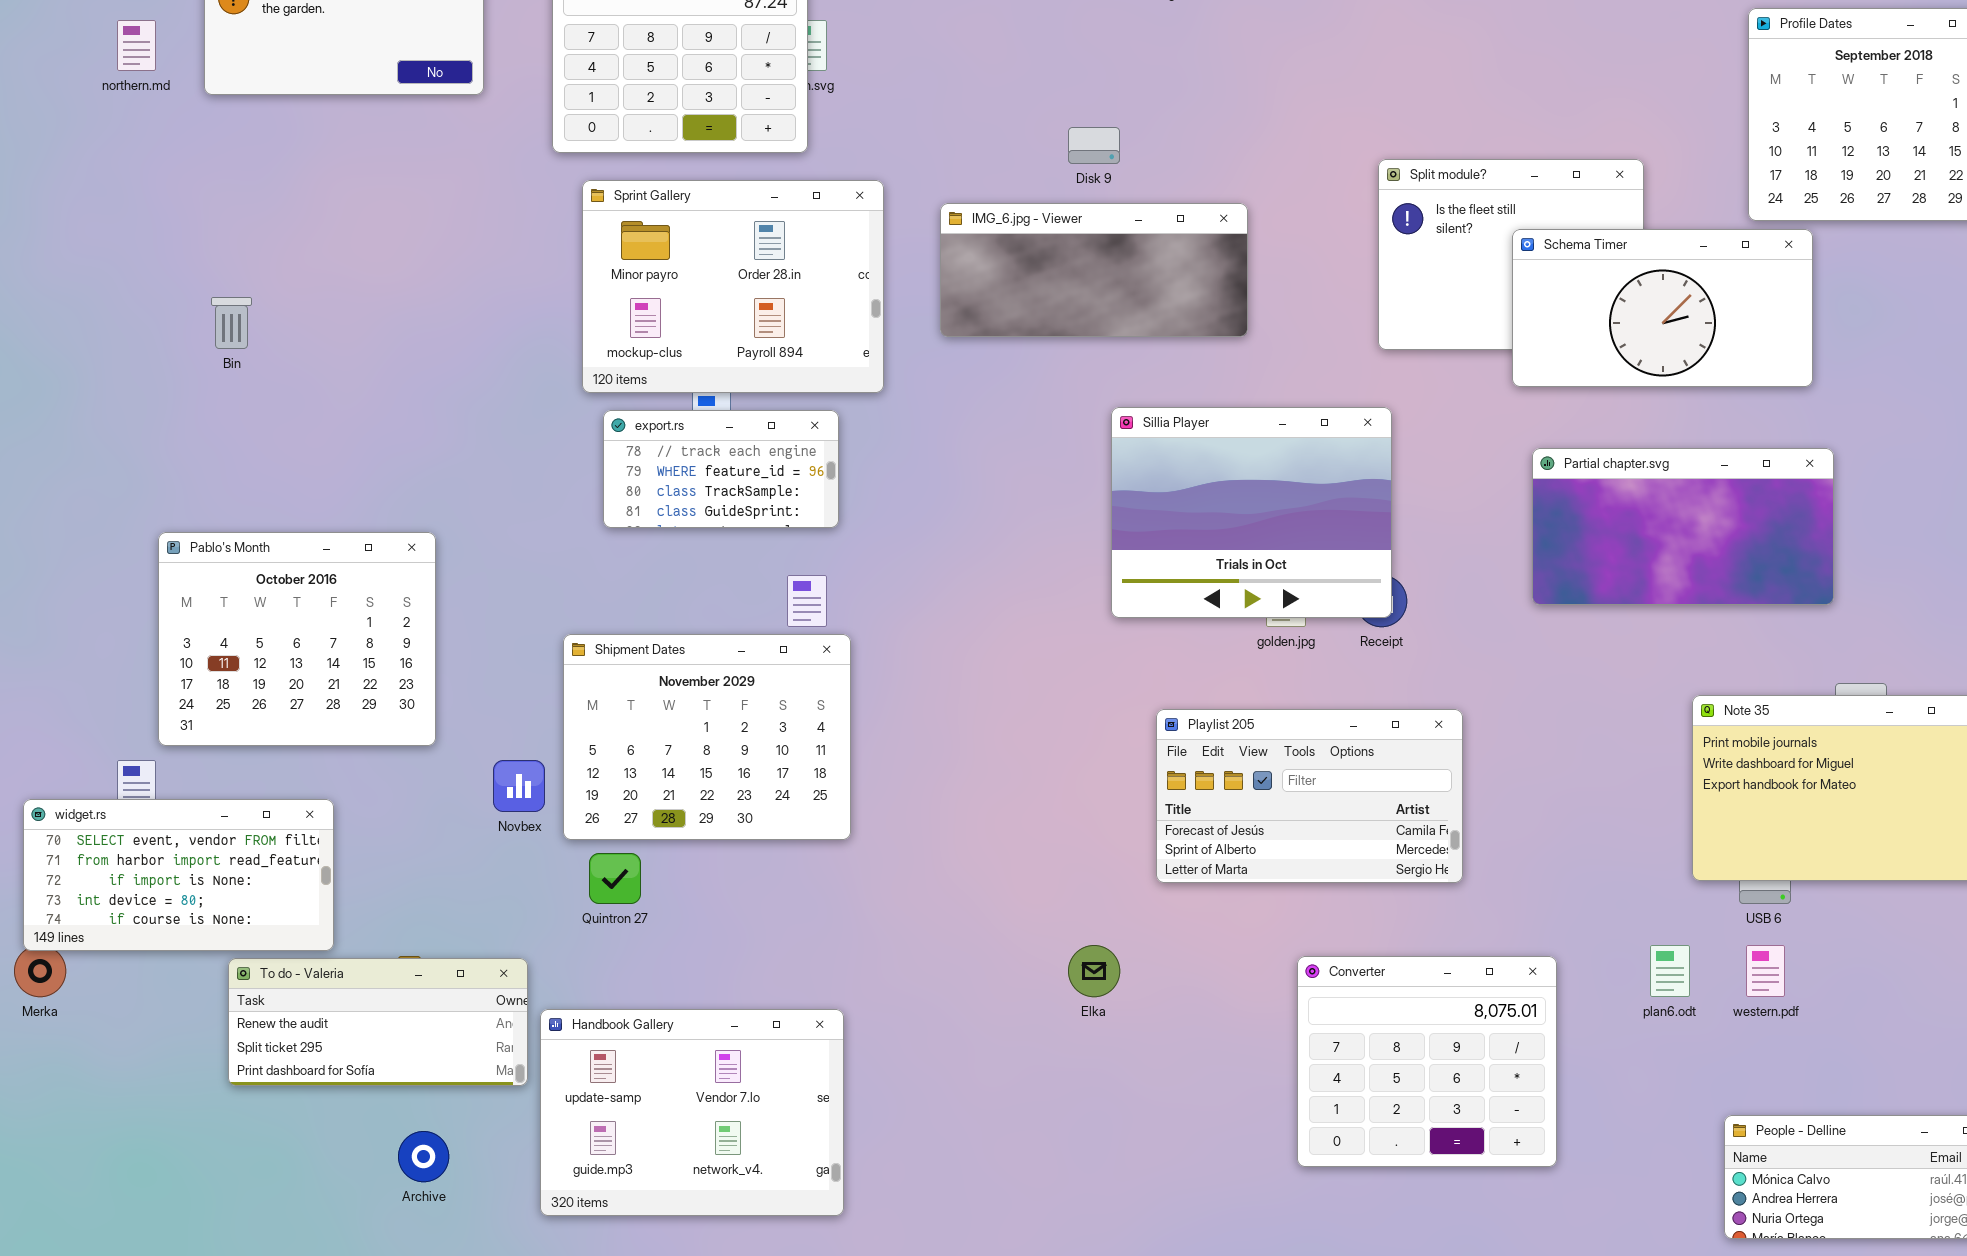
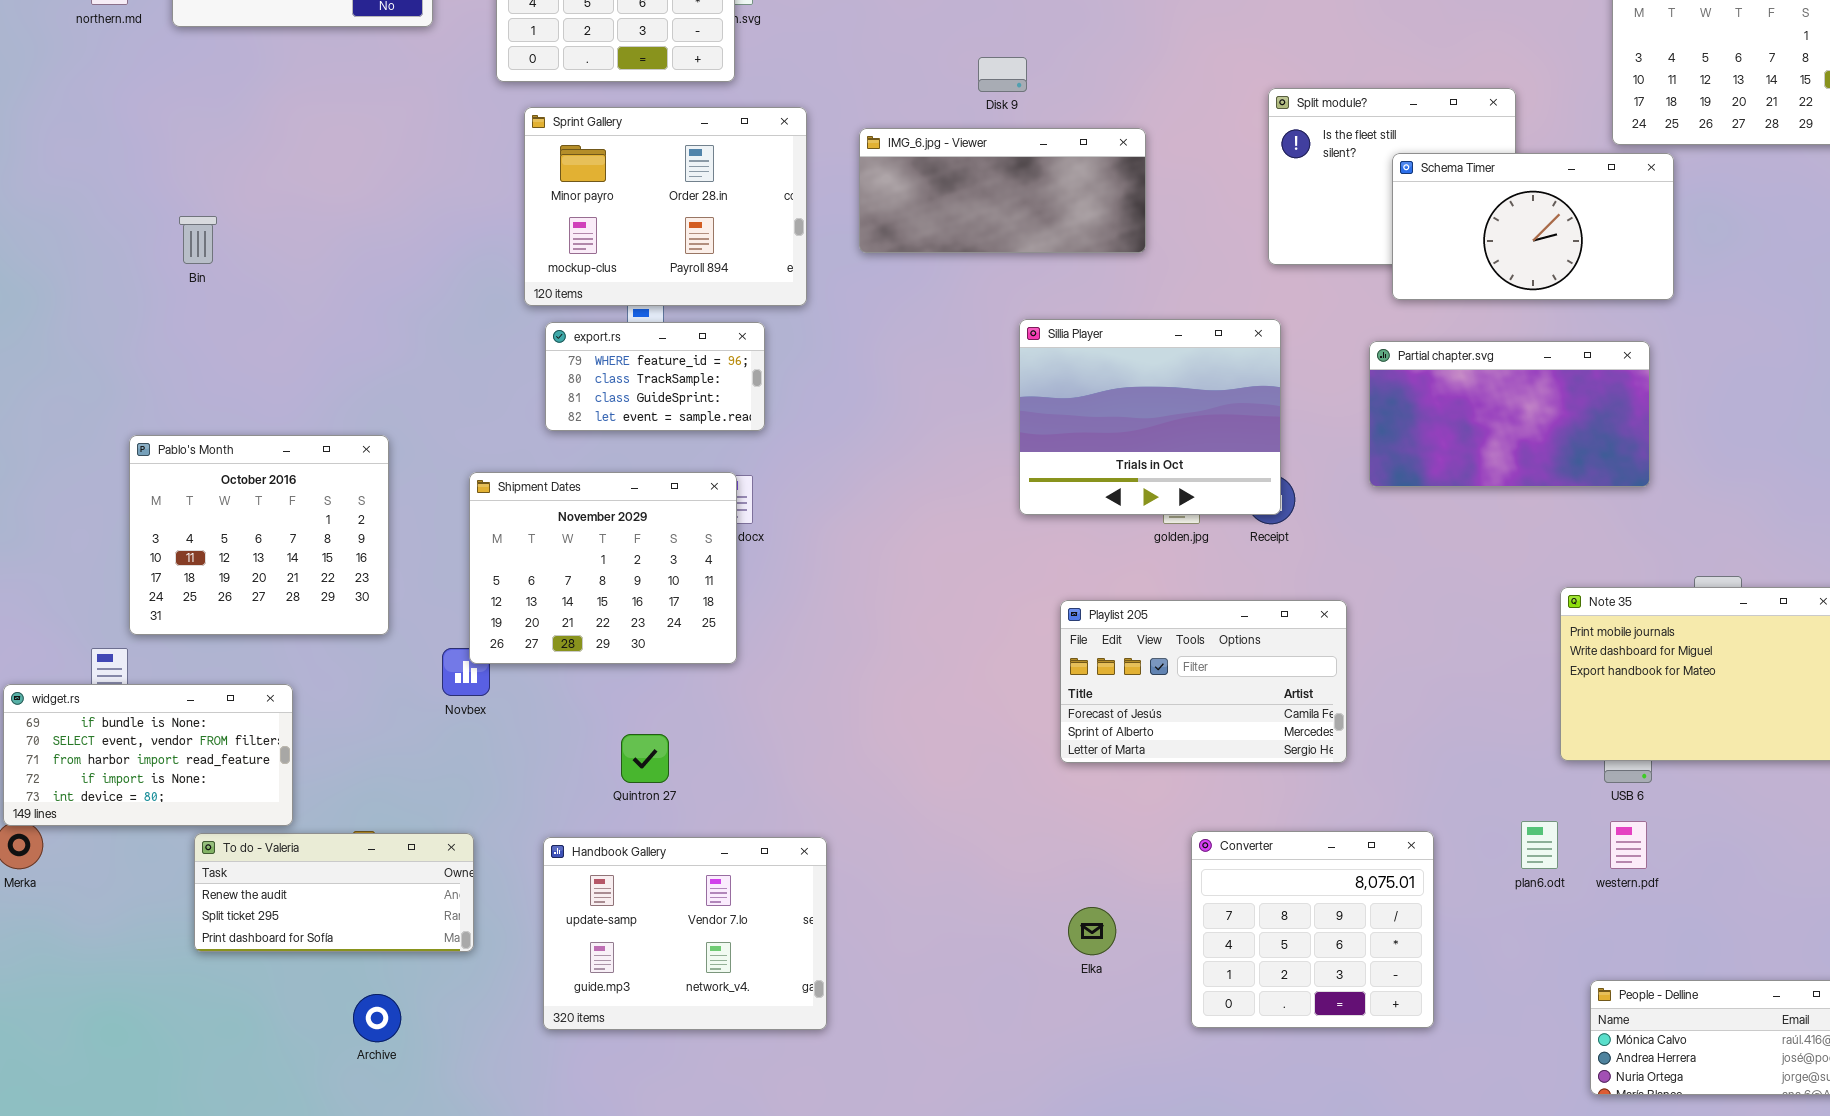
export.rs: [603,410,839,528] -> [545,322,765,431], scrolled down 1 row
Partial chapter.svg: [1532,448,1834,605] -> [1369,341,1650,487], moved
Shipment Dates: [563,634,851,840] -> [469,472,737,664], moved
widget.rs: [23,799,334,951] -> [3,684,293,826], scrolled up 1 row
Quintron 27: [589,853,641,904] -> [621,734,669,783], moved
Elka: [1068,945,1120,997] -> [1068,907,1116,955], moved
Handbook Gallery: [540,1009,844,1216] -> [543,837,827,1030], moved

